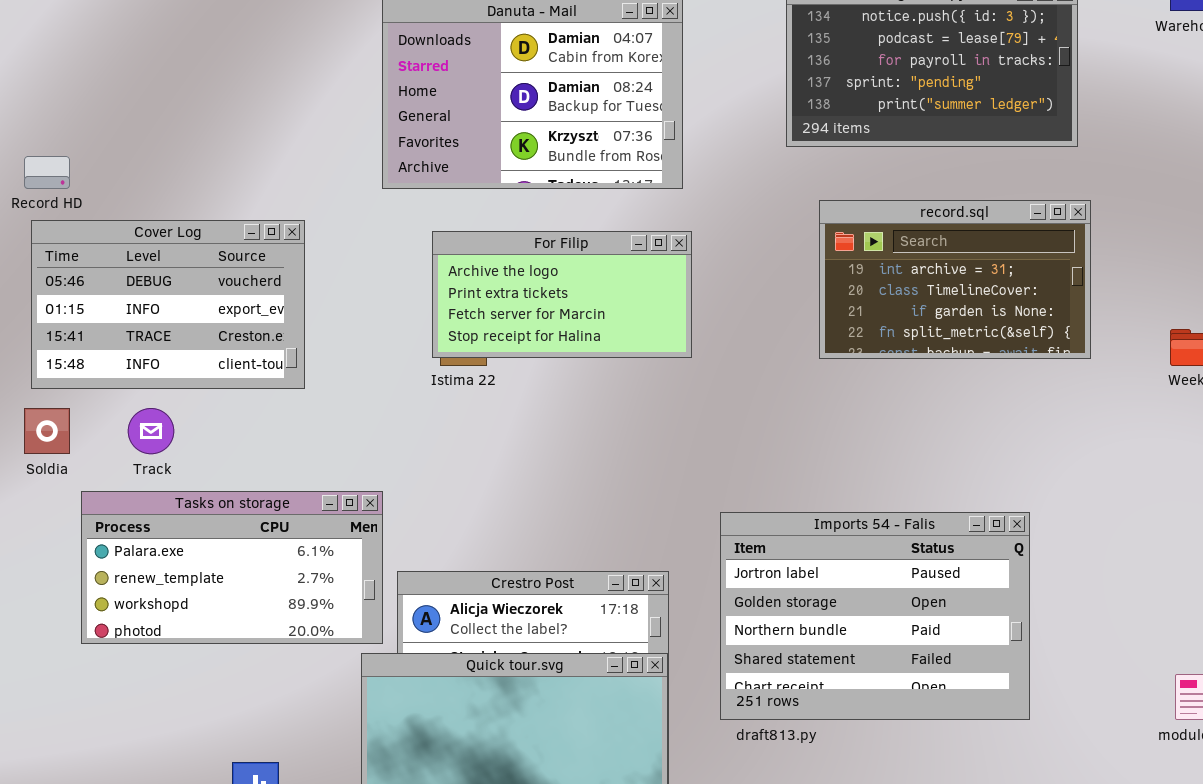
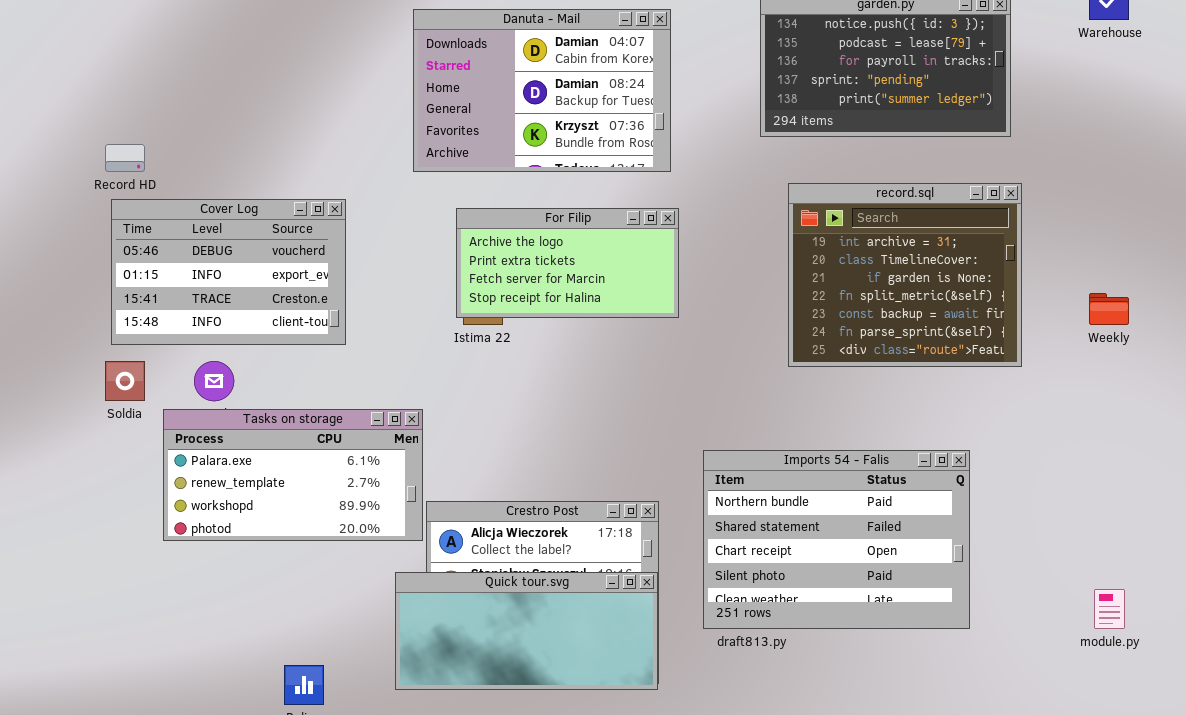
record.sql: [819,200,1091,359] -> [788,183,1022,367], resized
Tasks on storage: [81,491,383,644] -> [163,409,423,541], moved
Imports 54 - Falis: [720,512,1030,720] -> [703,450,970,629], scrolled down 2 rows

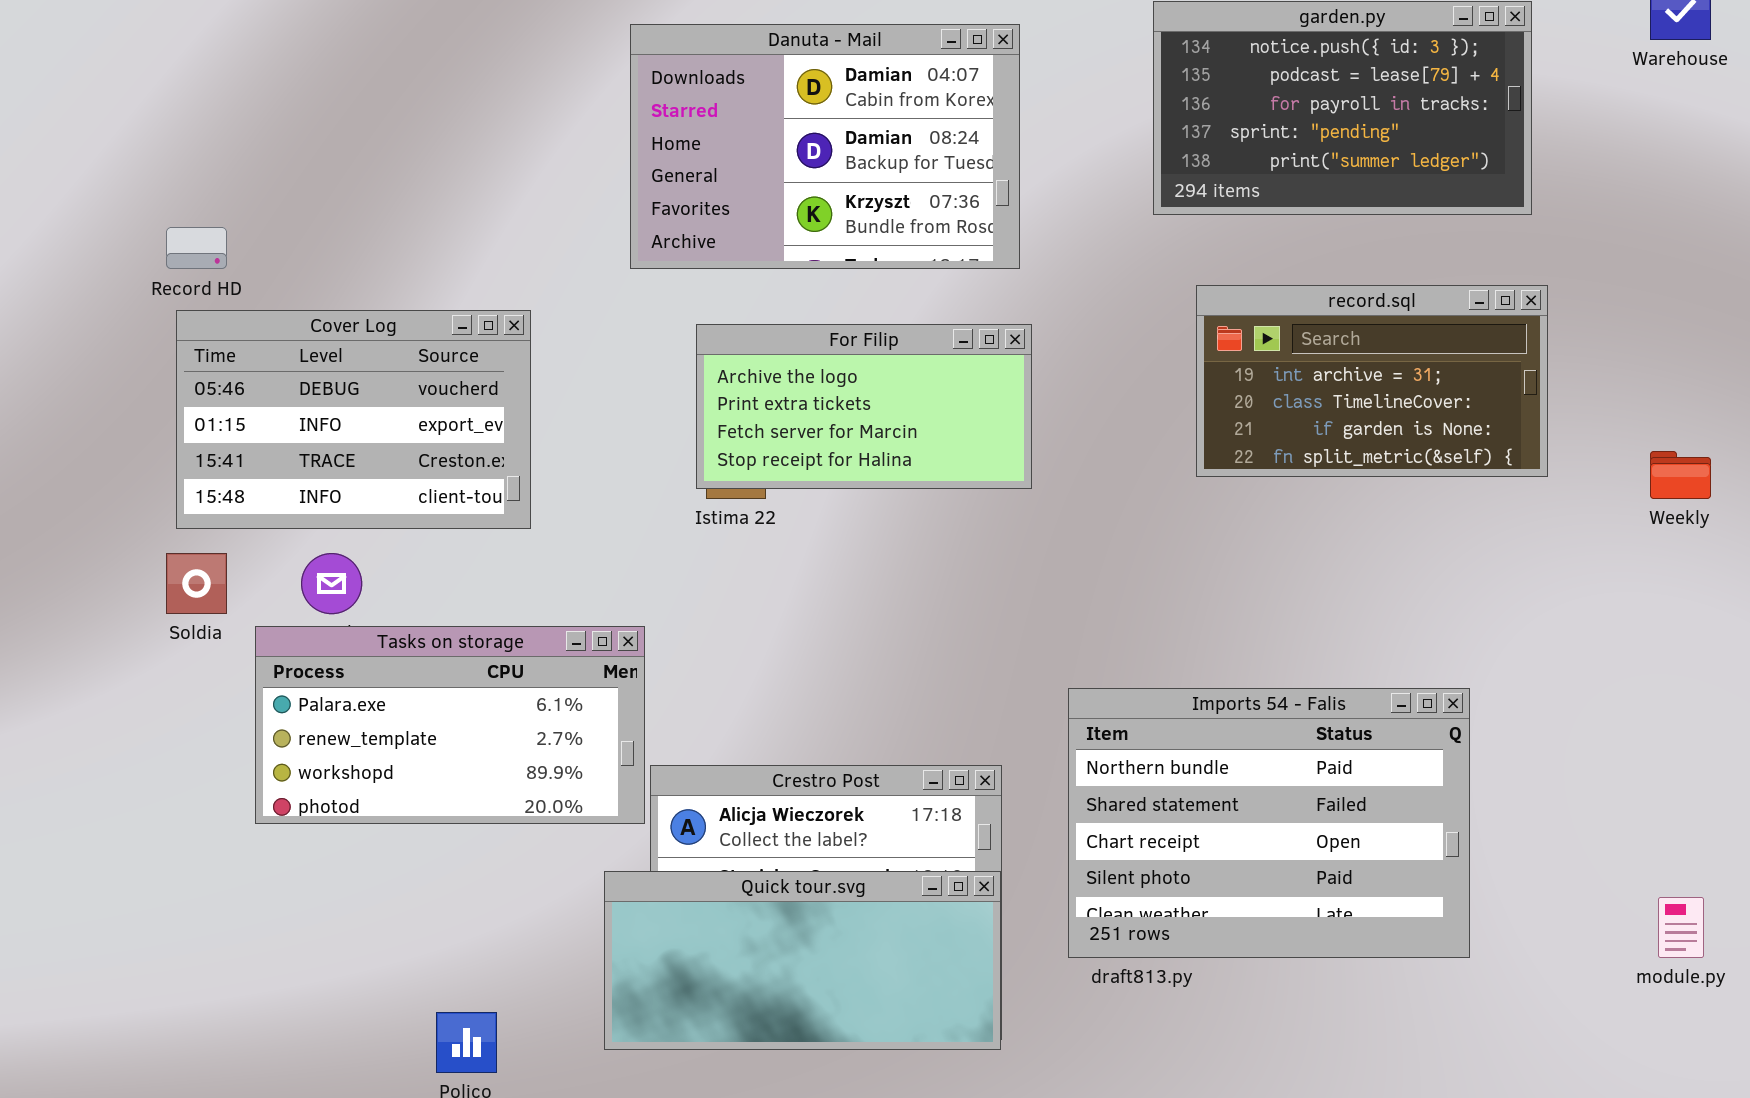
record.sql: [788,183,1022,367] -> [1196,285,1548,477], resized

